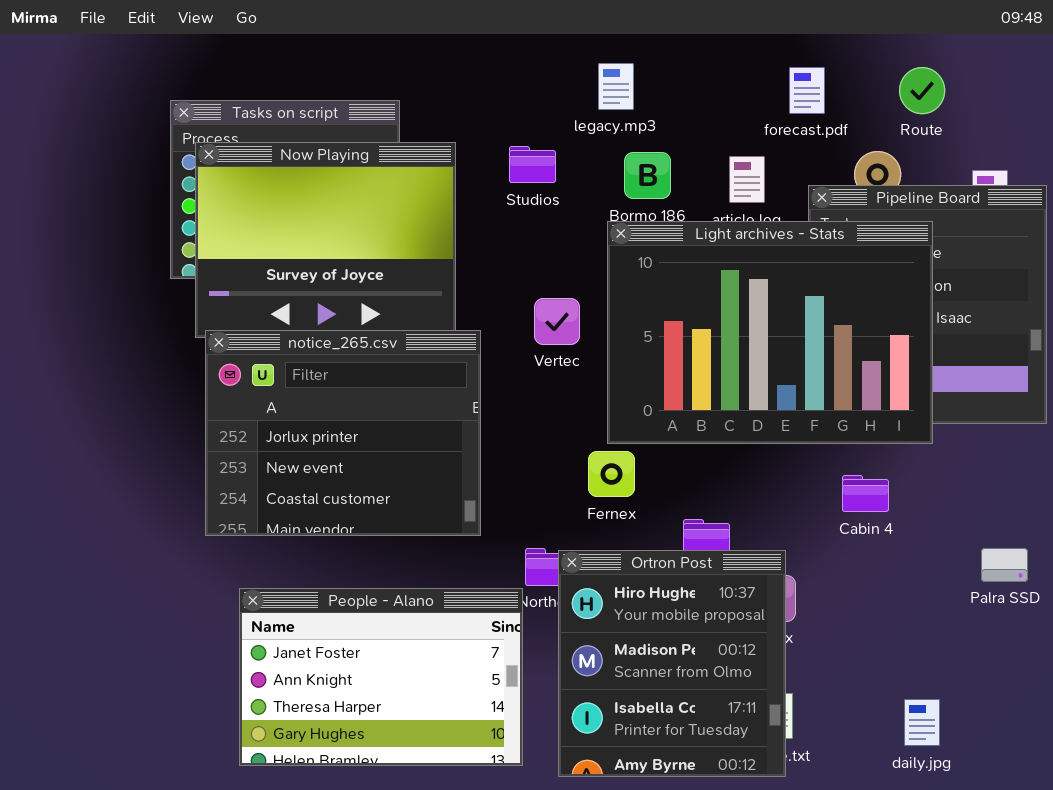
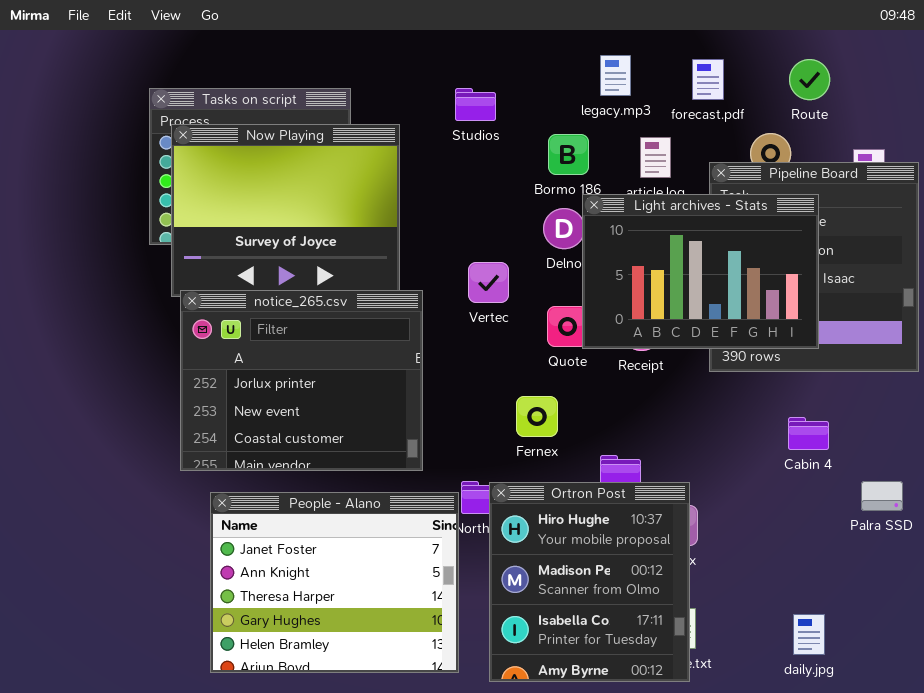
legacy.mp3: [598,63,634,110] -> [600,55,631,96], moved
Studios: [509,146,556,183] -> [455,88,496,121], moved
Light archives - Stats: [607,221,933,444] -> [582,194,819,349], resized
Cabin 4: [842,475,889,512] -> [788,417,829,450], moved
People - Alano: [239,588,523,766] -> [210,492,459,673], resized

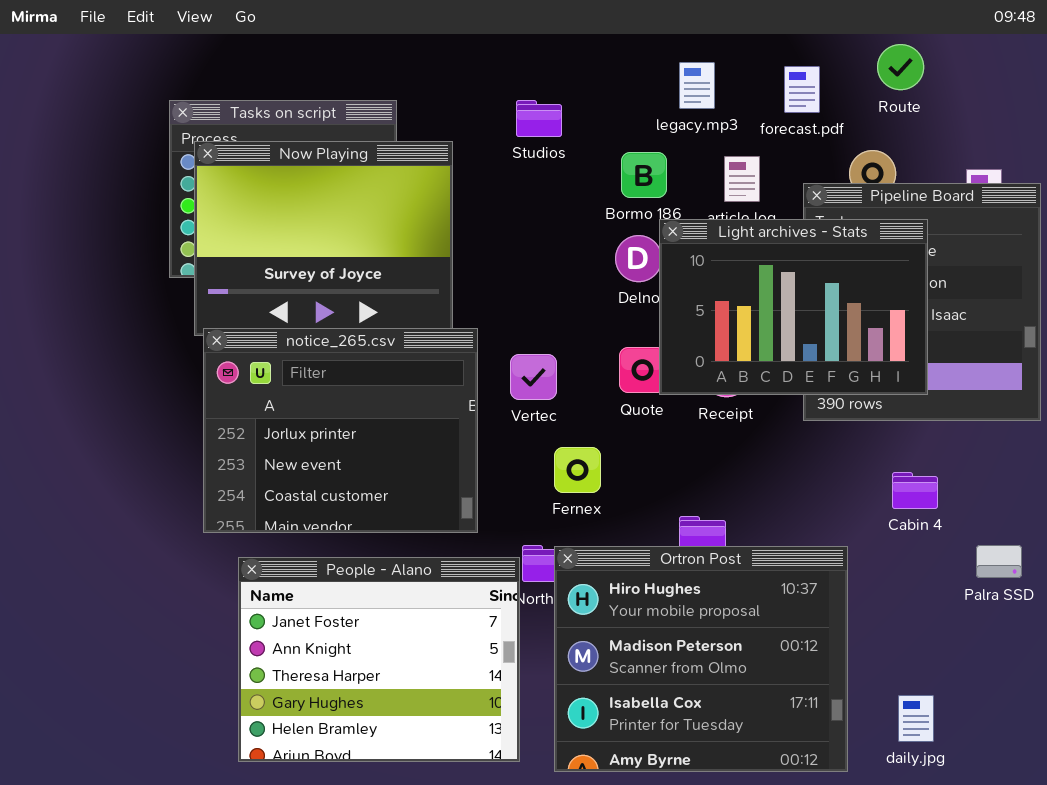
Route: [789,59,830,100] -> [877,44,924,90], moved
Vertec: [468,262,509,303] -> [510,354,557,400], moved
Fernex: [516,396,558,437] -> [554,447,601,493], moved
Ortron Post: [489,482,690,682] -> [554,546,848,772], resized

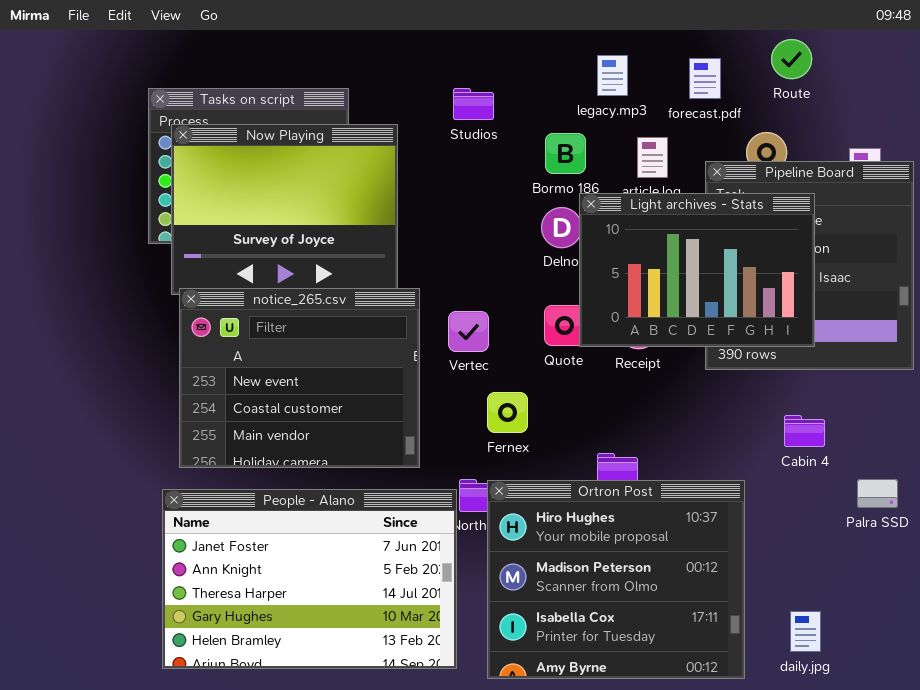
notice_265.csv: [203,328,478,533] -> [179,288,420,468], scrolled down 1 row
People - Alano: [238,557,520,762] -> [162,489,457,669], resized

